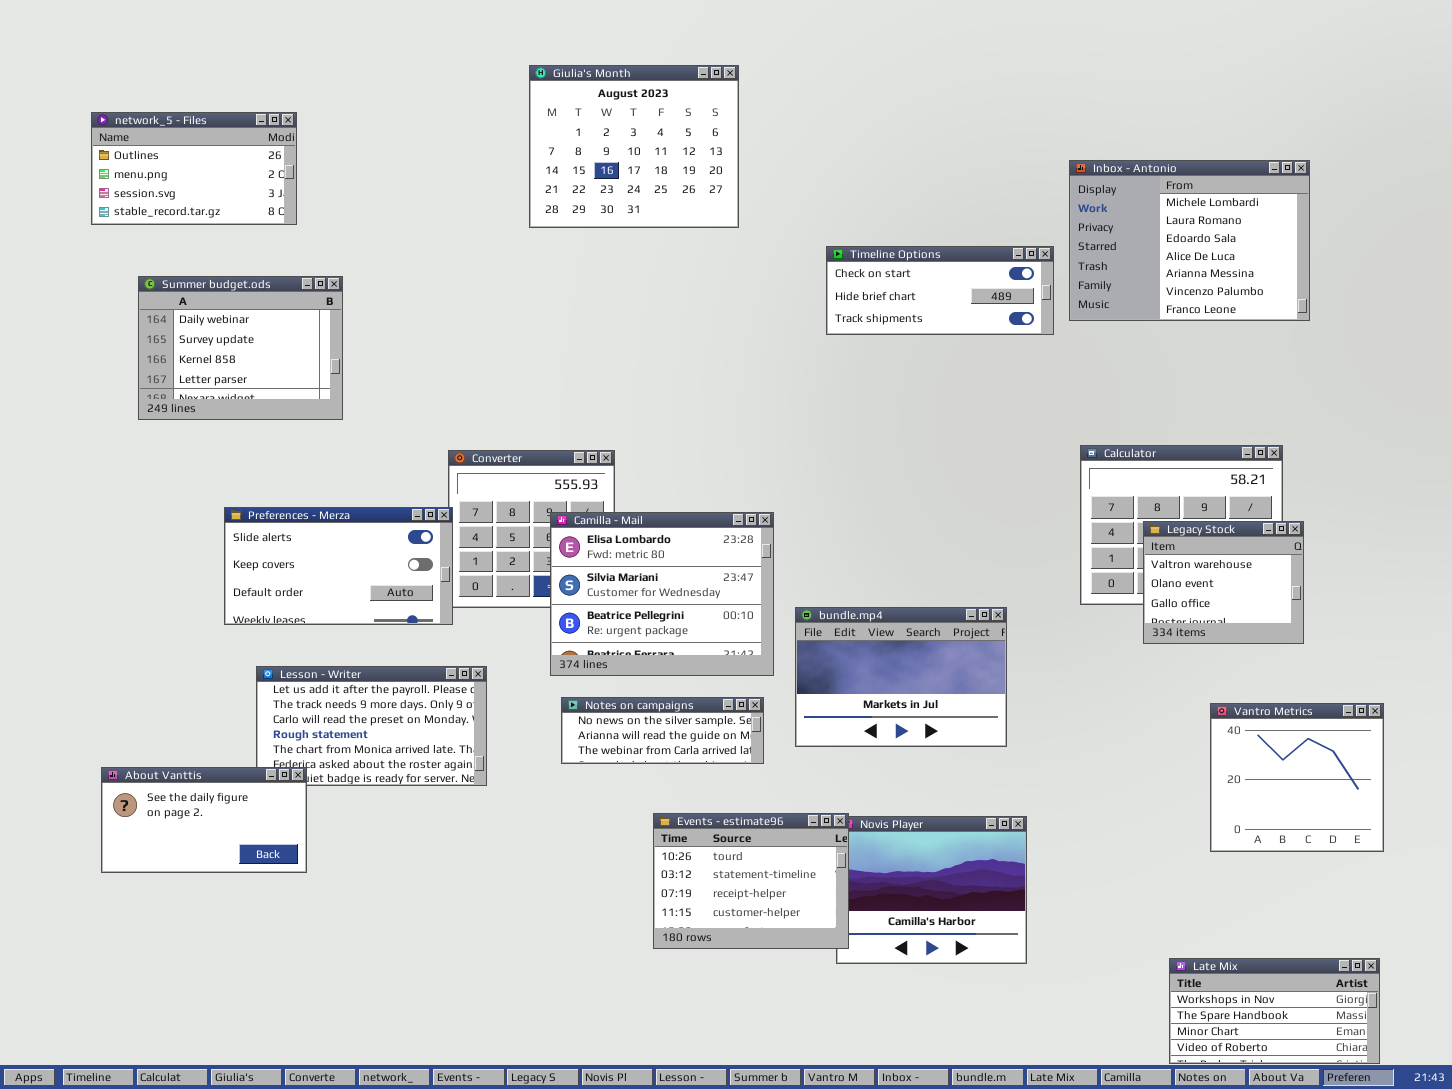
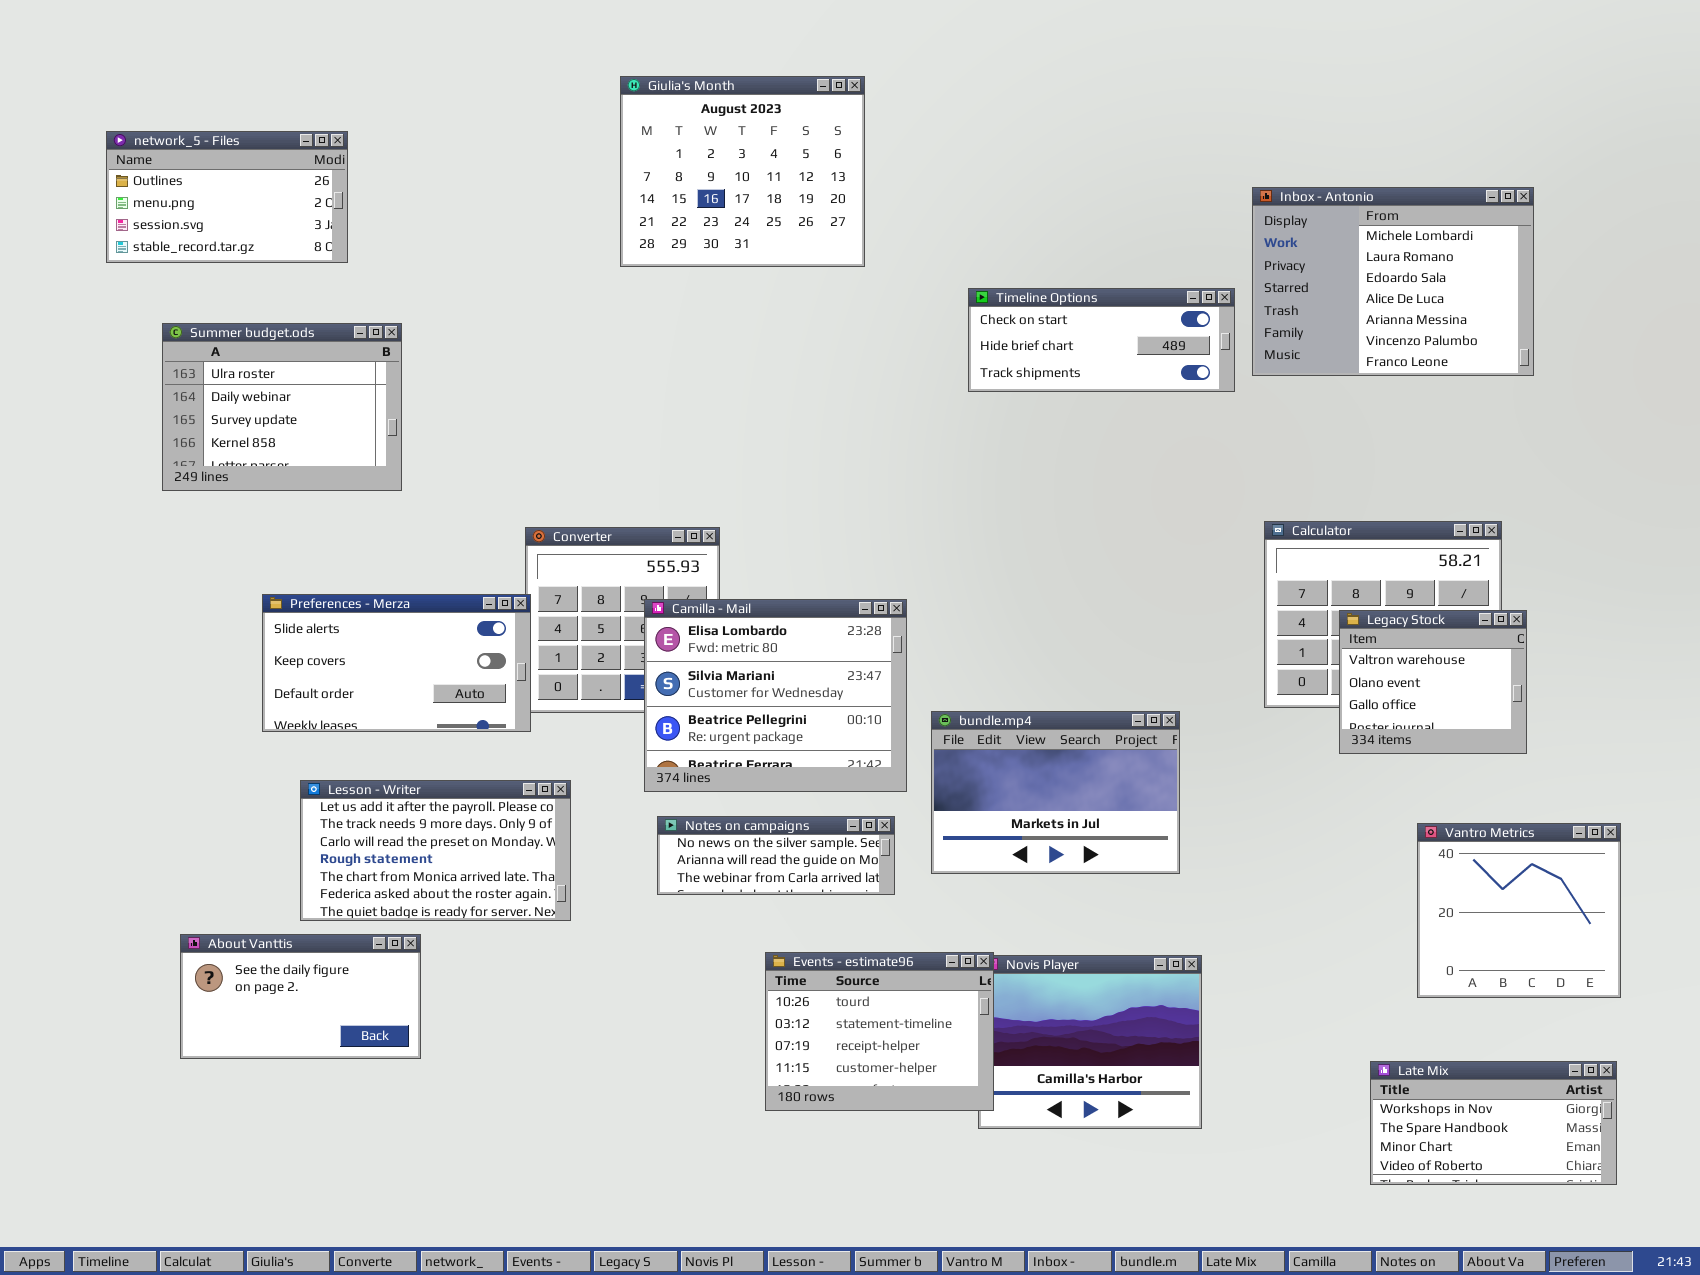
Summer budget.ods: [138,276,343,420] -> [162,323,402,491], scrolled up 1 row
About Vanttis: [101,767,307,873] -> [180,934,421,1059], moved
Late Mix: [1169,958,1380,1064] -> [1370,1061,1617,1185], moved

